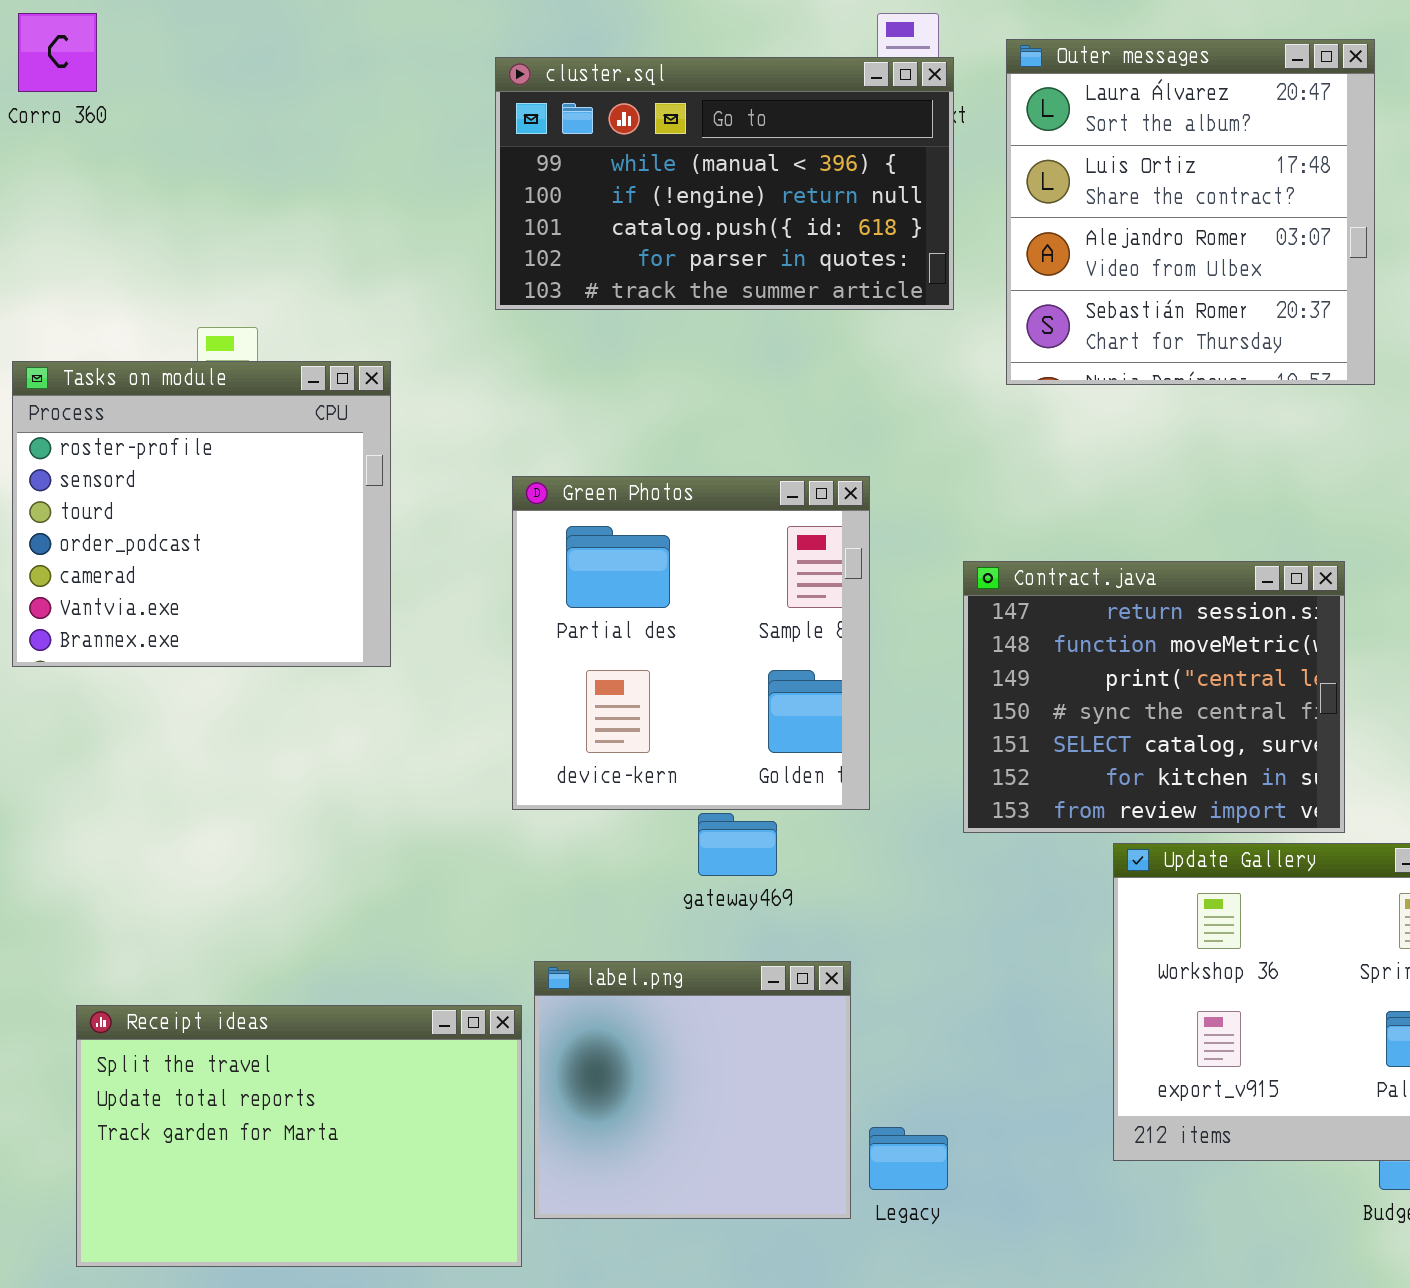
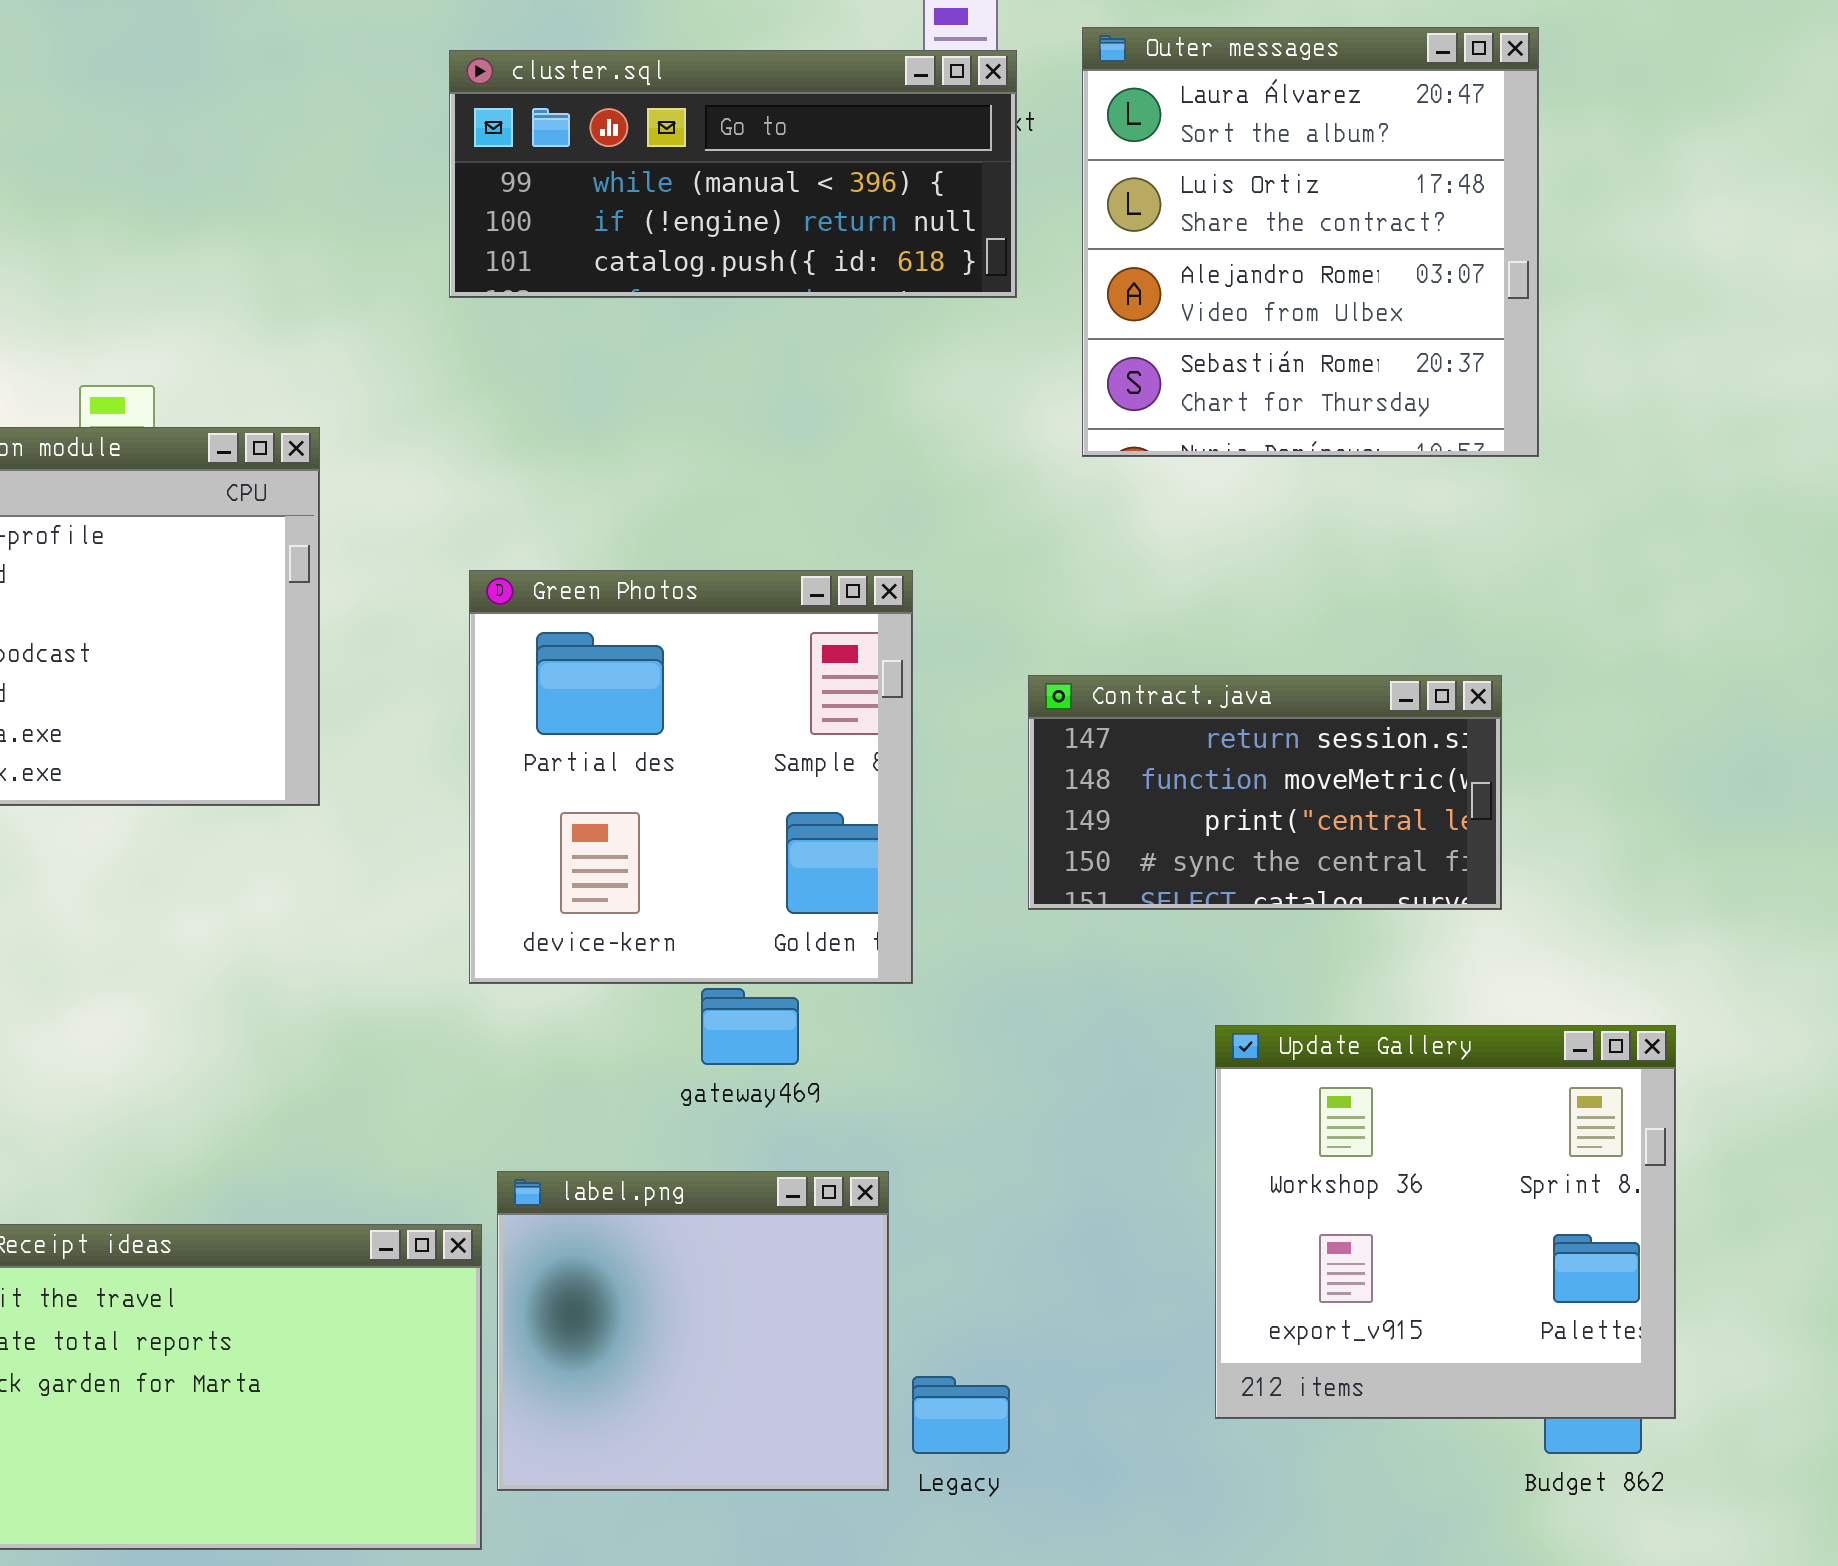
cluster.sql: [495,57,954,310] -> [449,50,1017,298], resized
Contract.java: [963,561,1345,833] -> [1028,675,1502,910], resized

